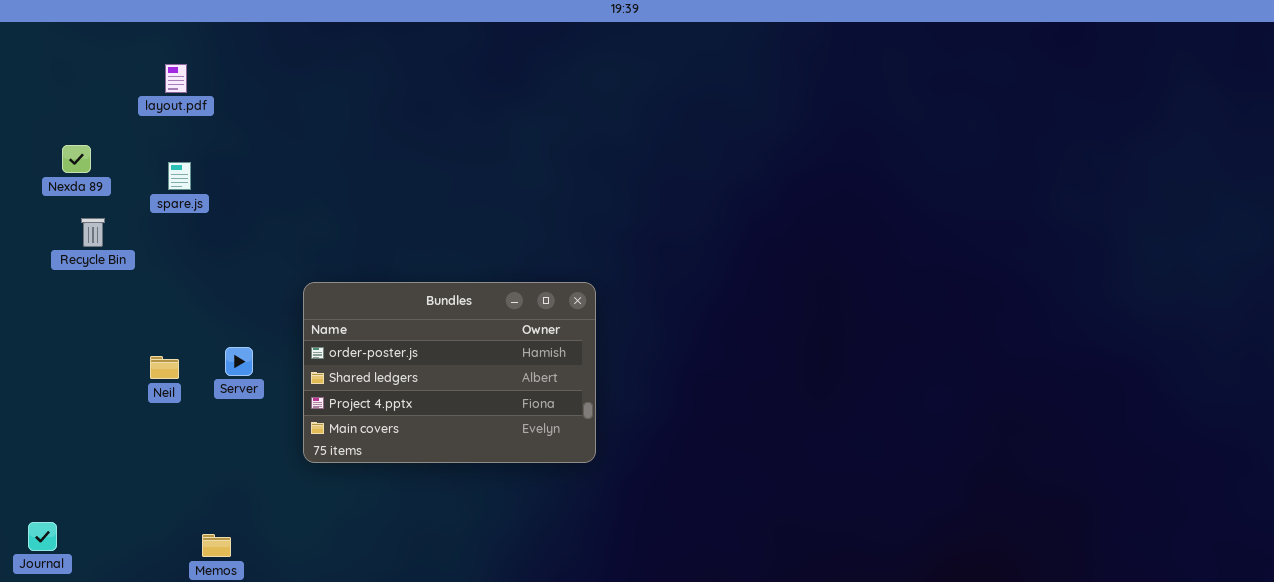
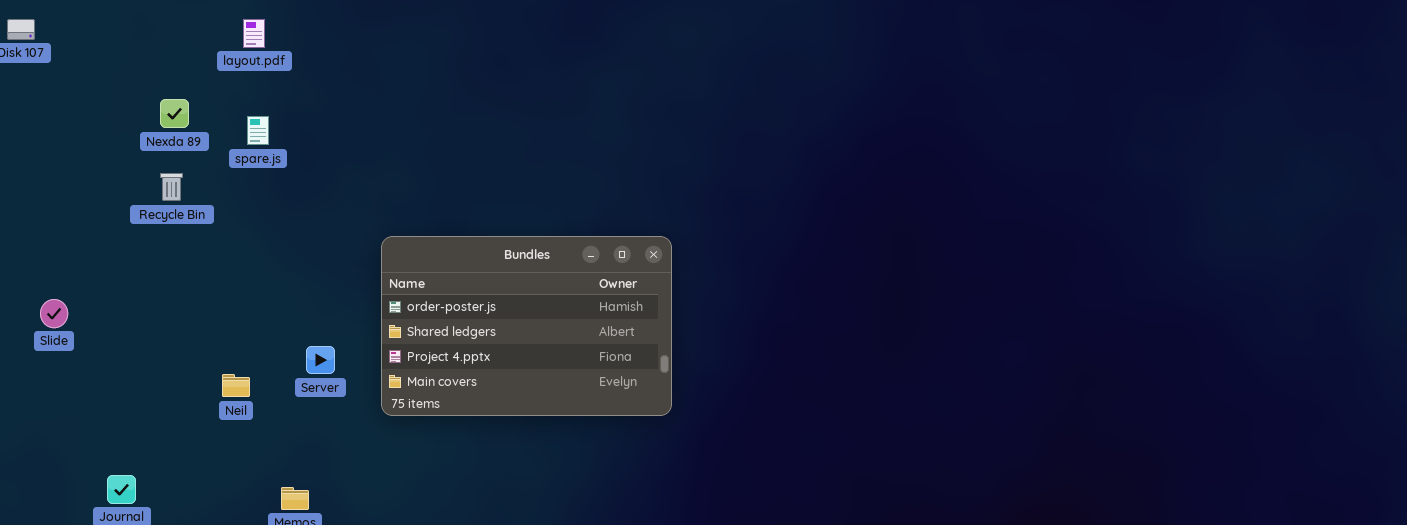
Nexda 89: [62,145,91,173] -> [160,99,189,128], moved
Server: [225,347,253,376] -> [306,346,335,374], moved
Neil: [150,356,179,379] -> [222,374,250,397], moved

